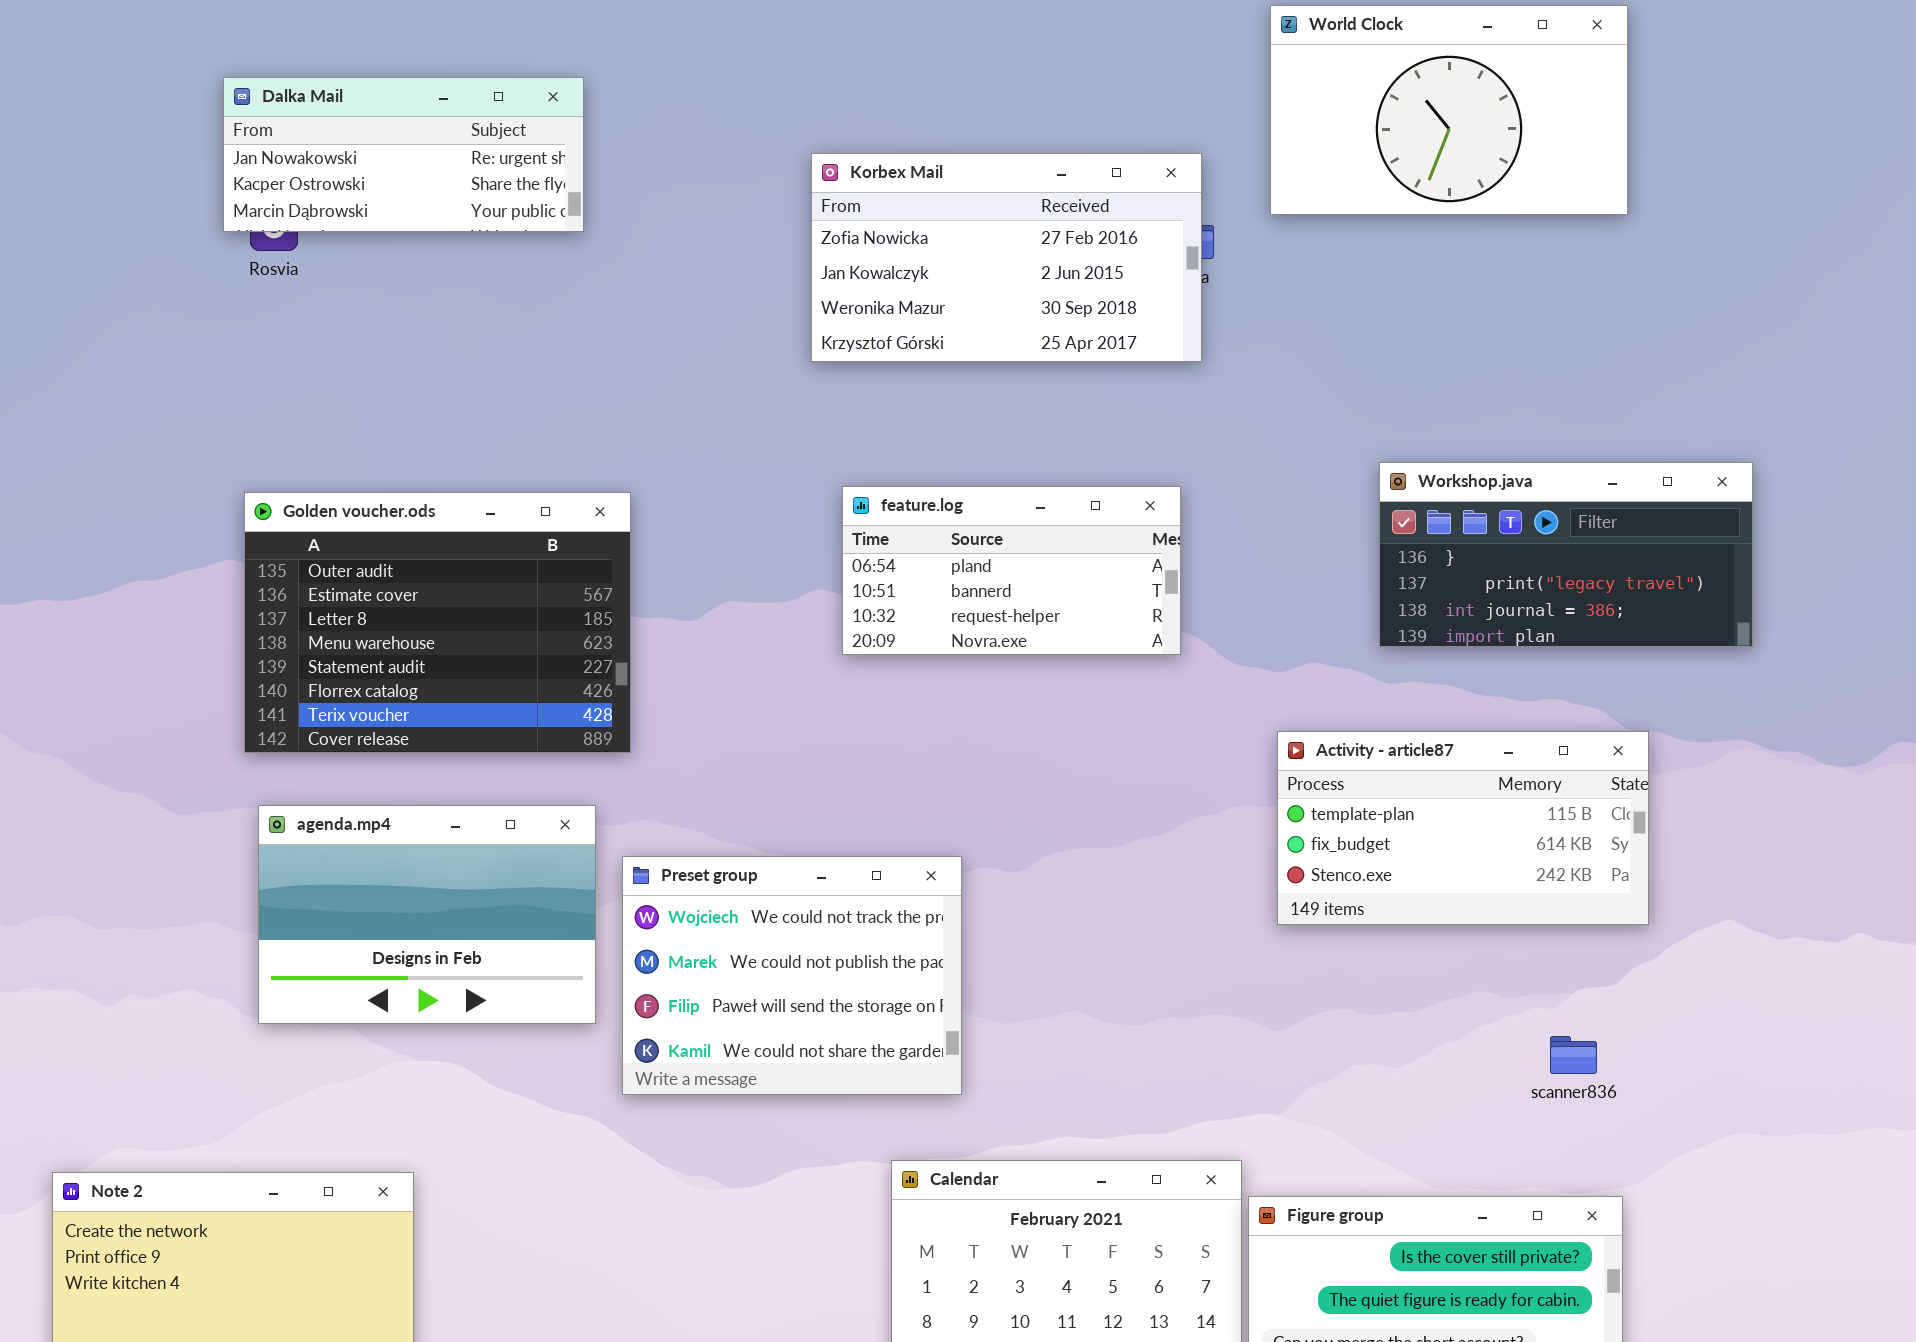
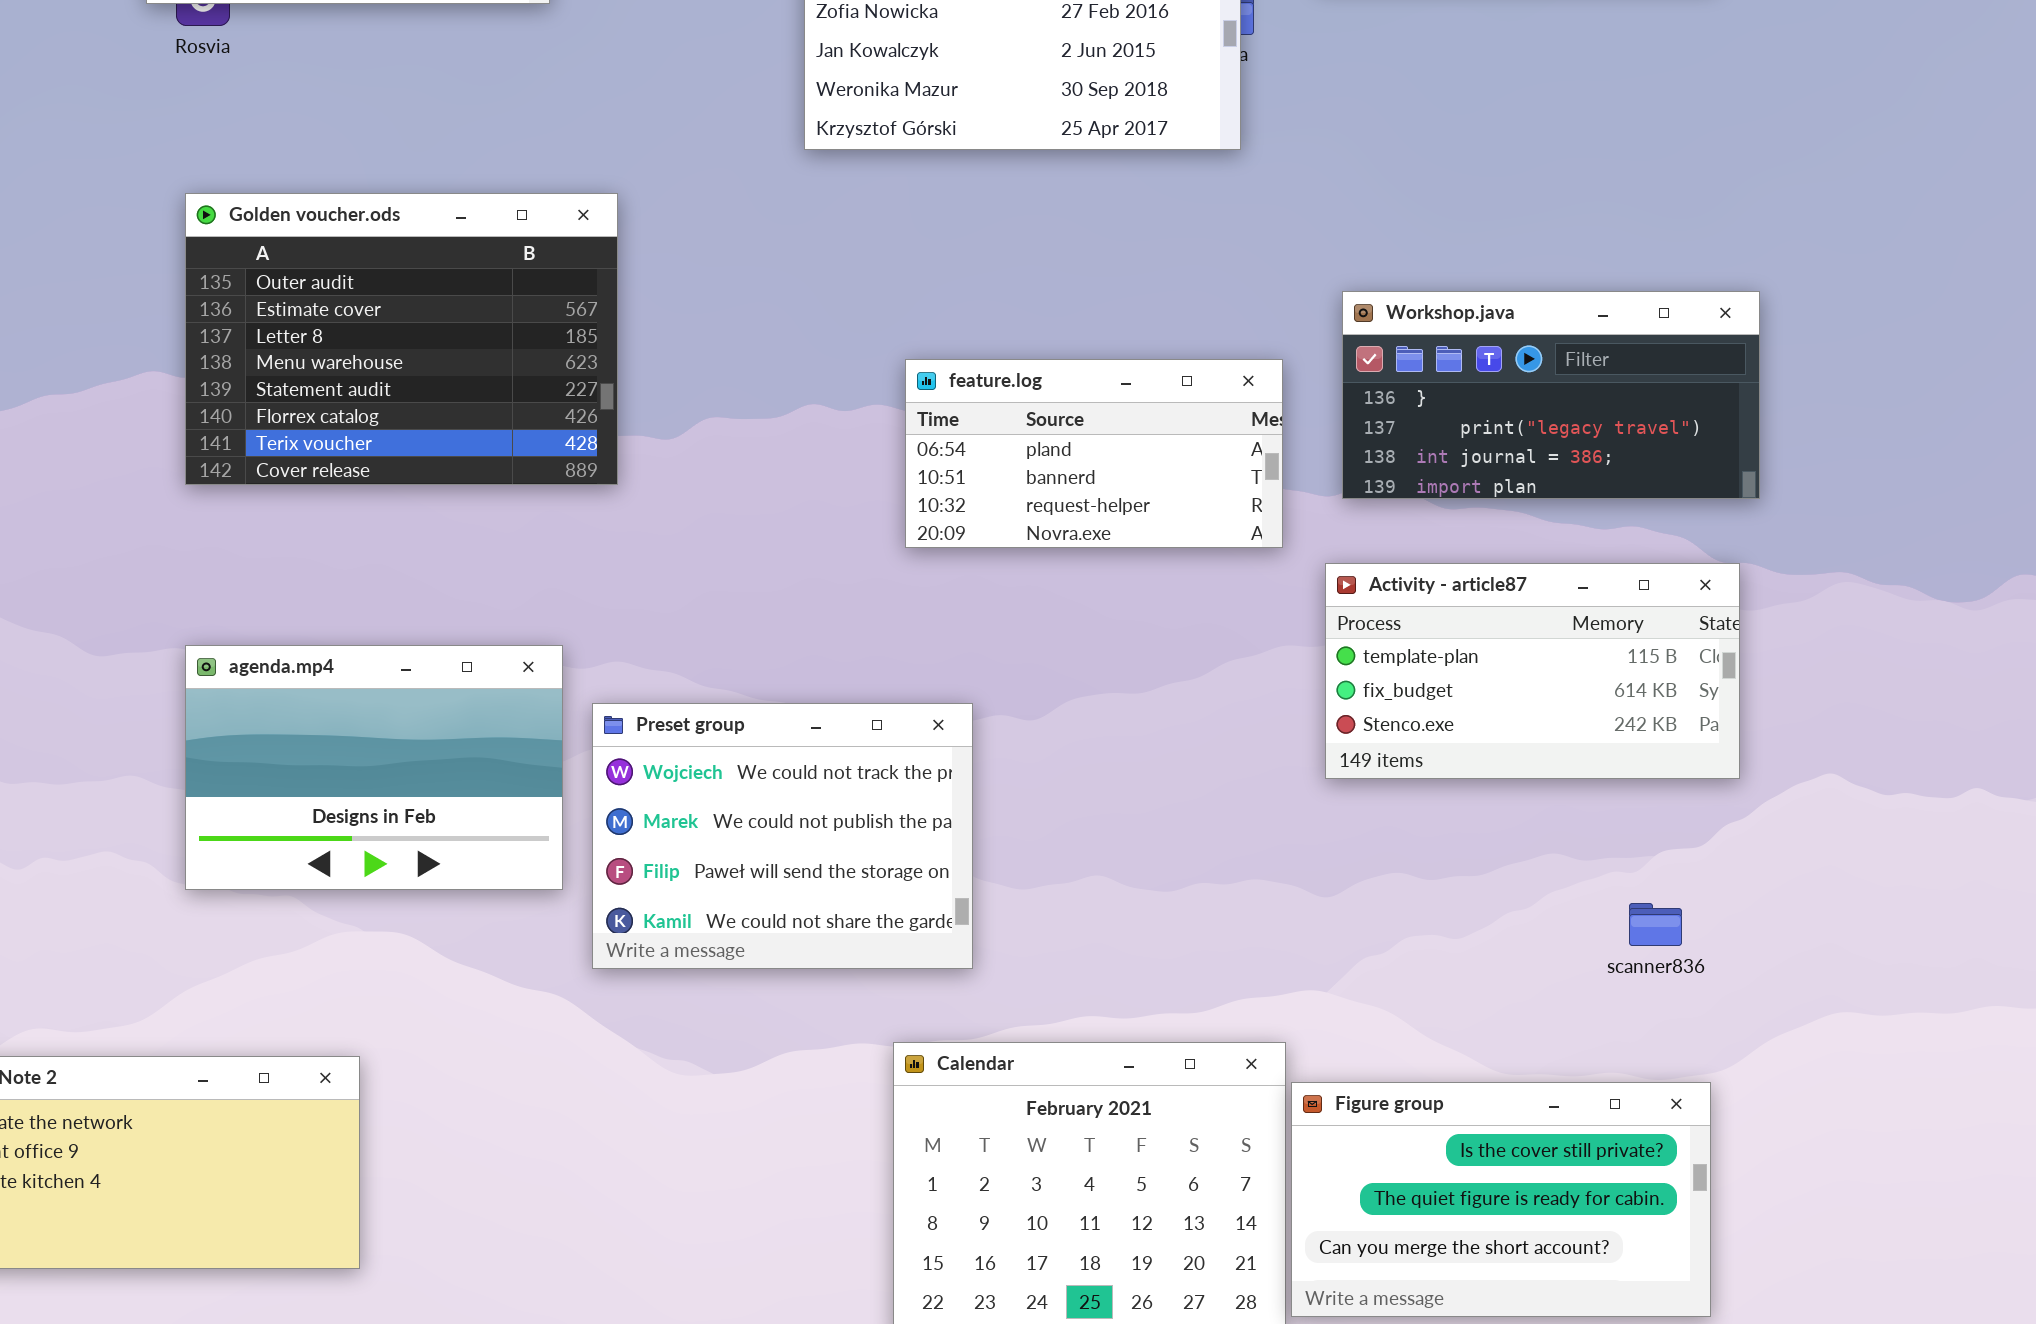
Workshop.java: [1379,462,1753,647] -> [1342,291,1760,499], moved
feature.log: [842,486,1181,655] -> [905,359,1283,548], moved
Golden voucher.ods: [244,492,631,753] -> [185,193,618,485], moved

